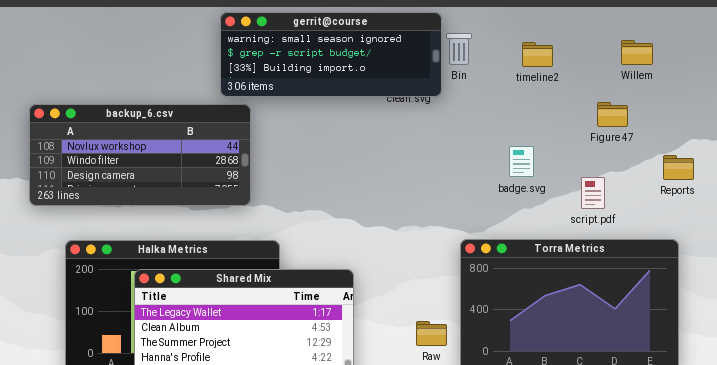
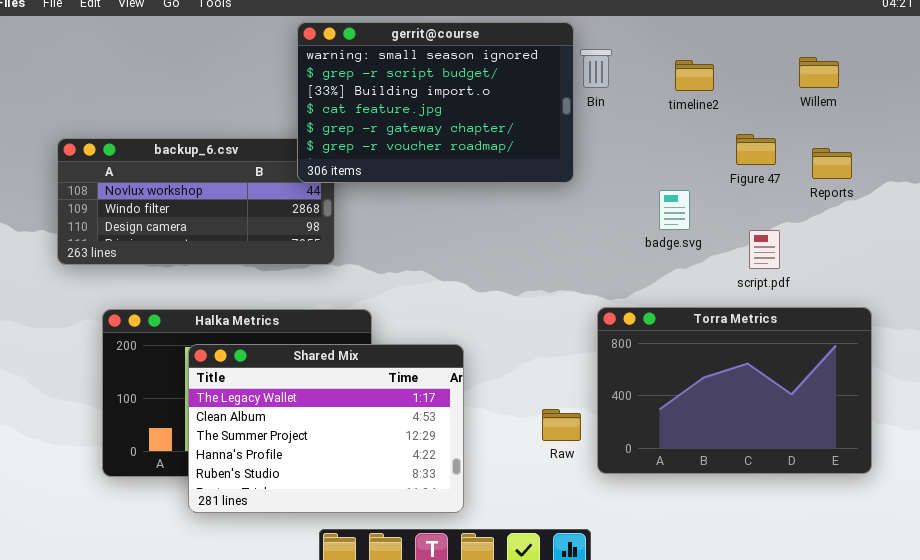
gerrit@course: [220,12,442,97] -> [297,22,574,183], resized
Figure 47: [597,102,628,127] -> [736,134,776,165], moved
Reports: [663,155,694,180] -> [812,148,852,179], moved

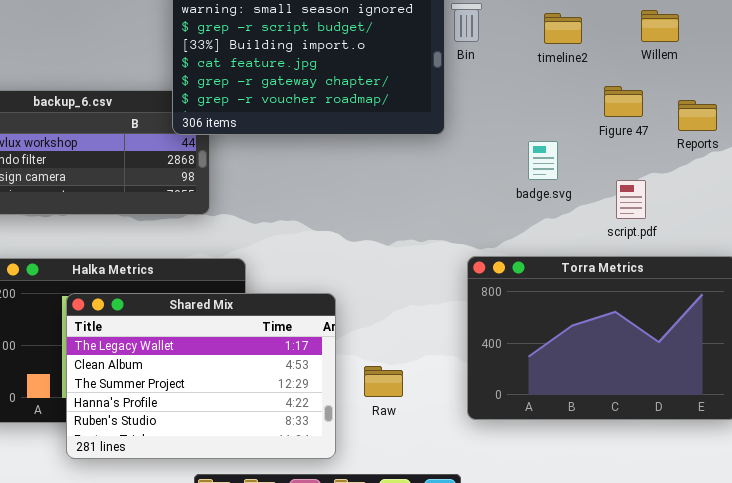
Willem: [799,57,839,88] -> [641,10,679,42], moved
Raw: [542,409,581,441] -> [364,366,403,397], moved

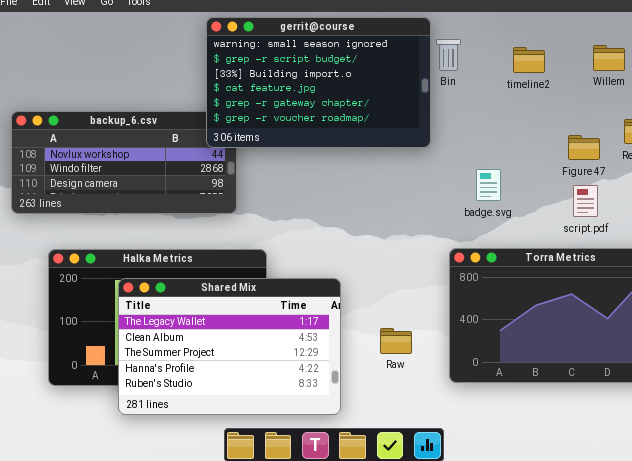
Figure 47: [604,86,643,117] -> [568,135,600,160], moved
badge.svg: [528,141,558,180] -> [476,169,501,201], moved
Raw: [364,366,403,397] -> [380,328,412,354], moved

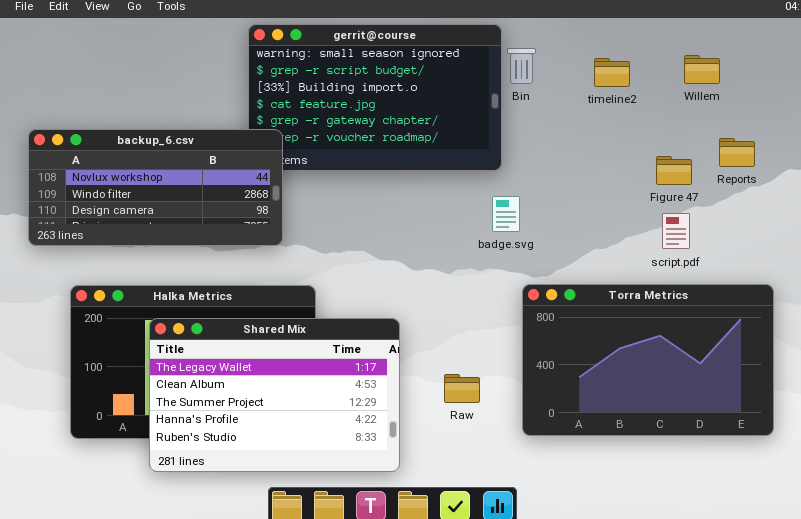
backup_6.csv: [11,111,237,214] -> [28,129,283,246], raised
badge.svg: [476,169,501,201] -> [492,196,520,232], moved

